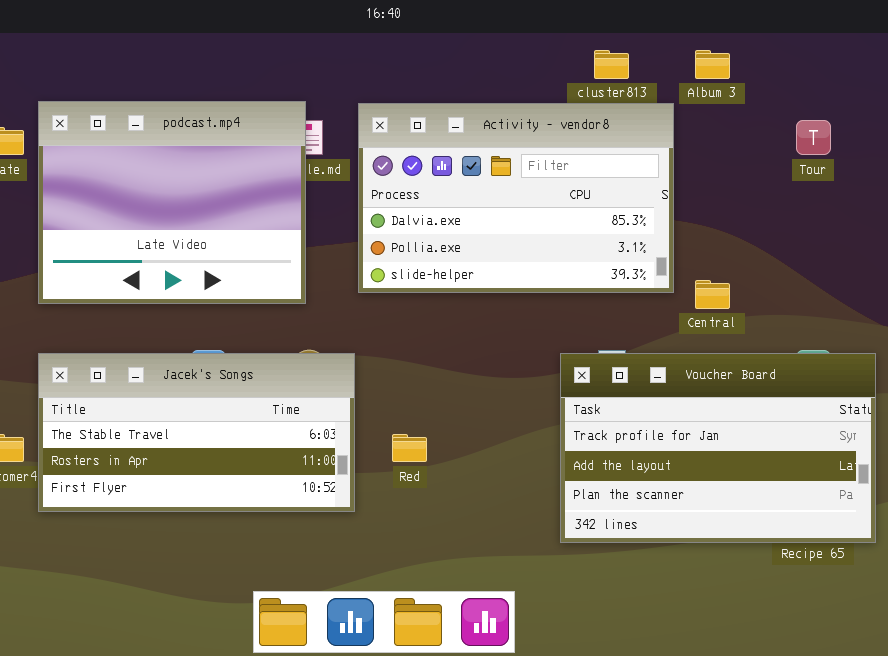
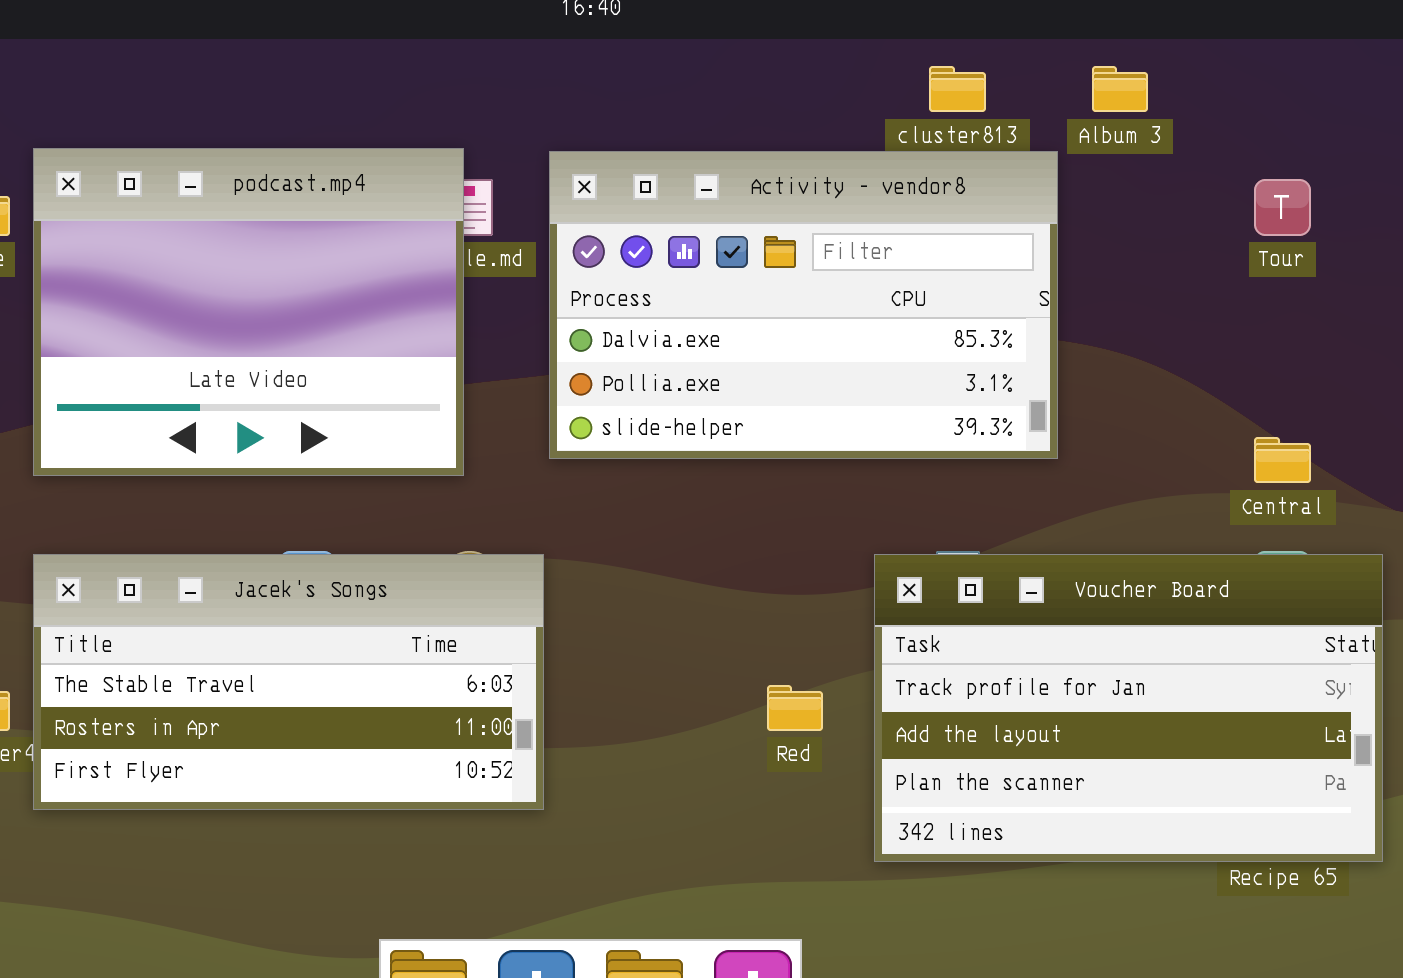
Central: [695,280,730,309] -> [1254,437,1311,483], moved
Red: [392,434,427,462] -> [767,685,823,731], moved

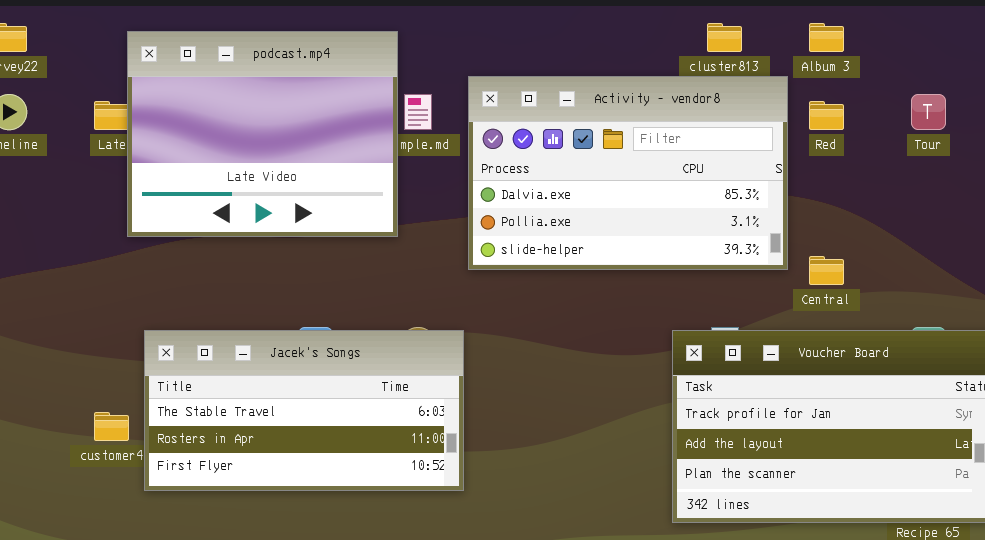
podcast.mp4: [33,148,464,476] -> [127,31,398,237], moved
Central: [1254,437,1311,483] -> [809,256,844,285], moved
Red: [767,685,823,731] -> [809,101,844,130], moved

